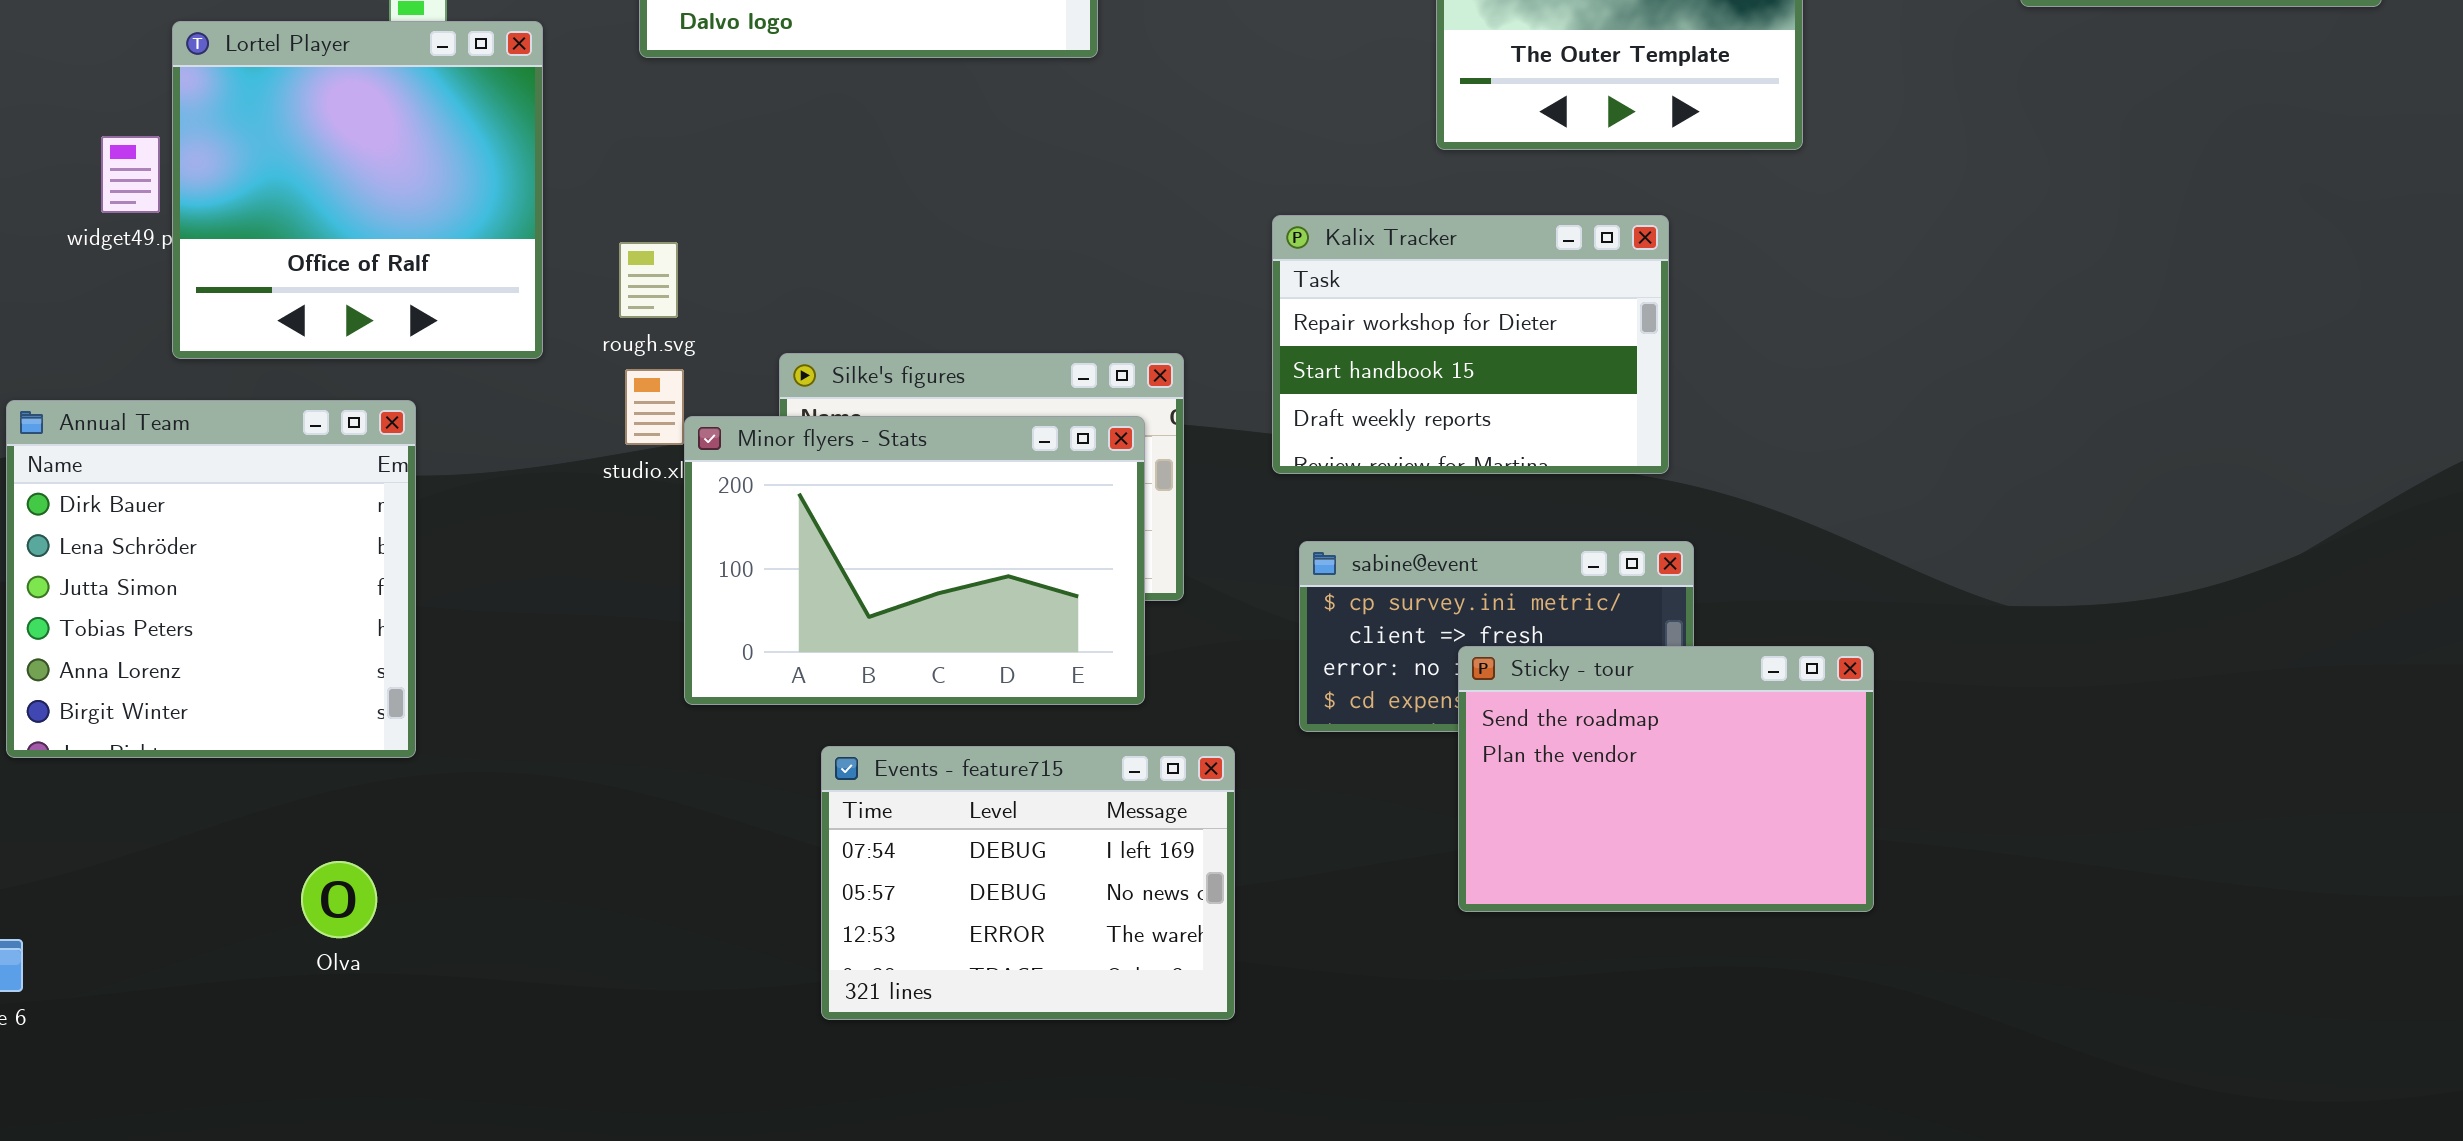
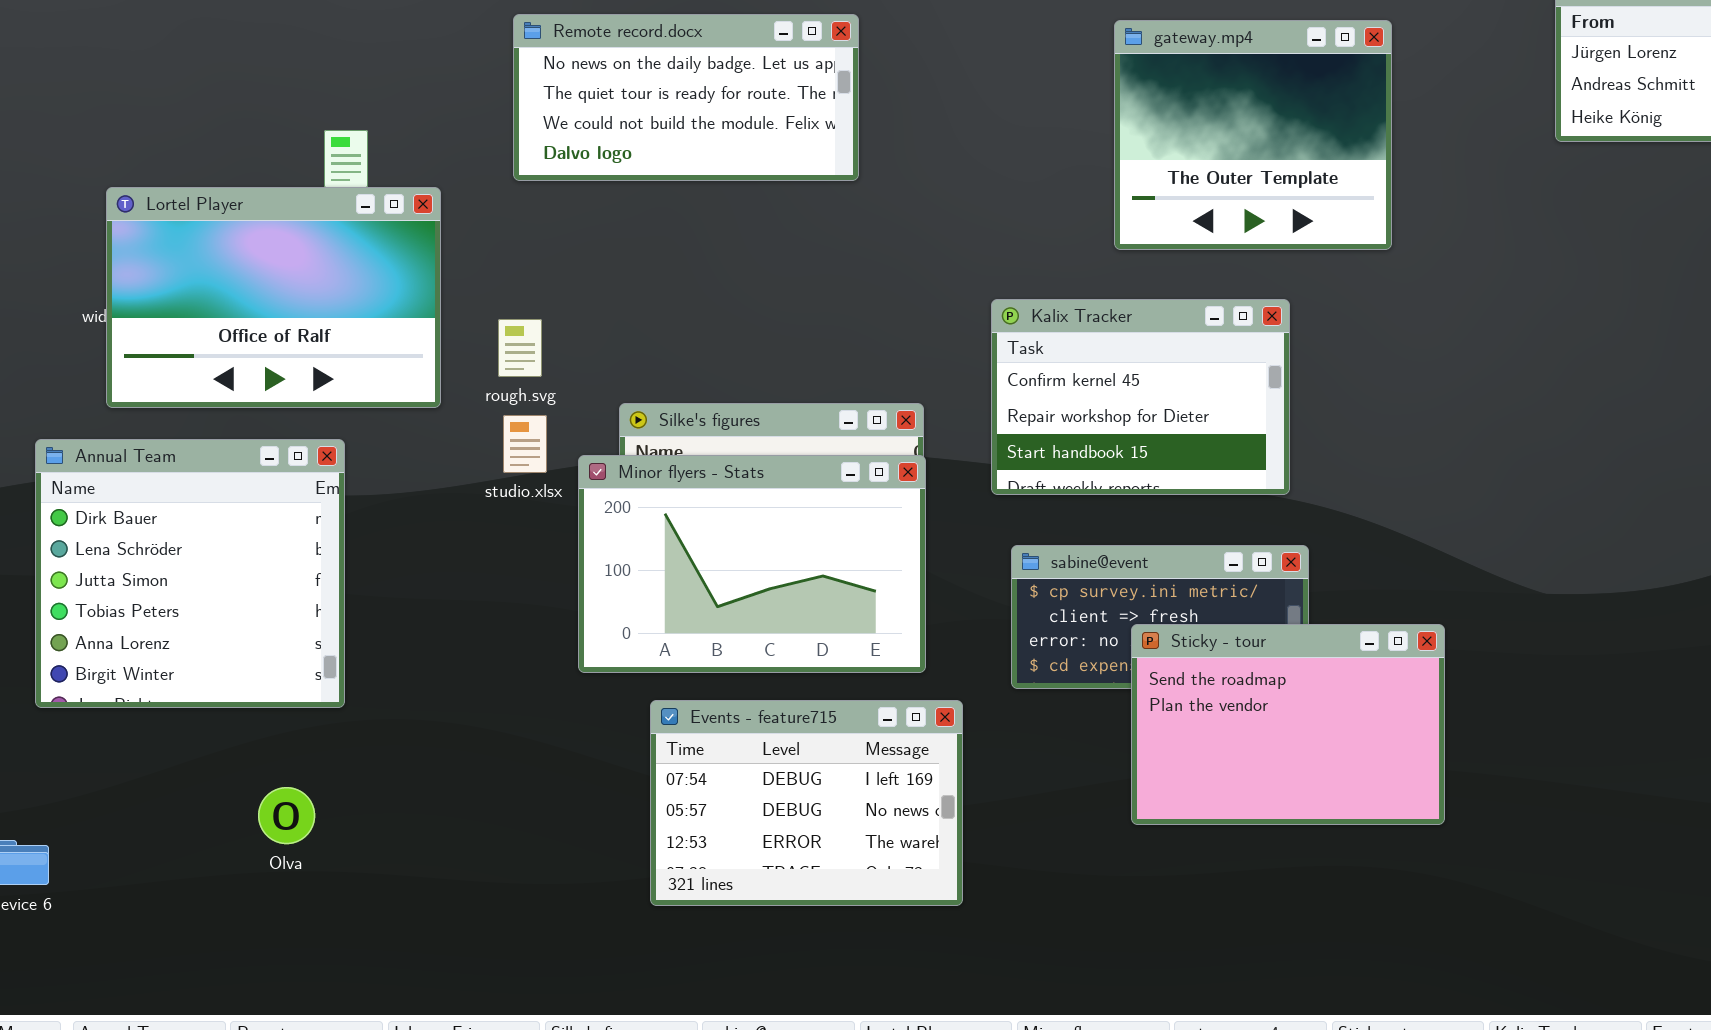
Lortel Player: [172,21,543,359] -> [106,187,441,408], resized
Kalix Tracker: [1272,215,1669,474] -> [991,299,1290,495], scrolled up 1 row
Minor flyers - Stats: [684,416,1145,705] -> [578,455,926,673], moved

